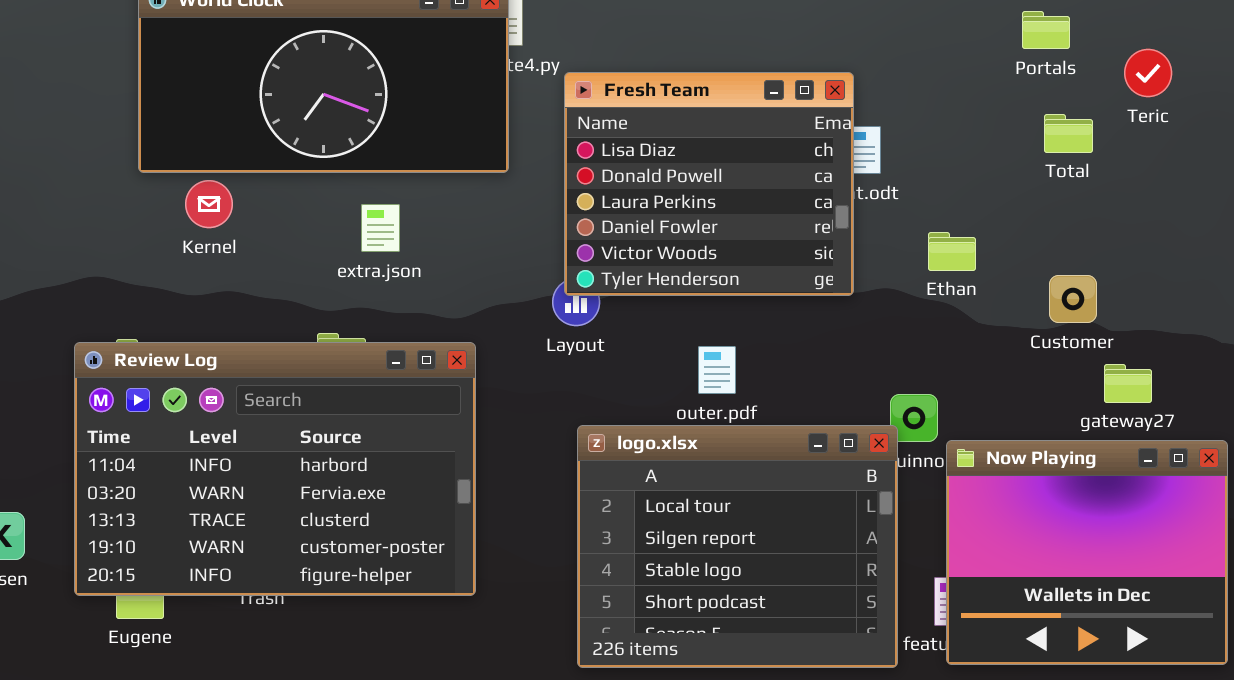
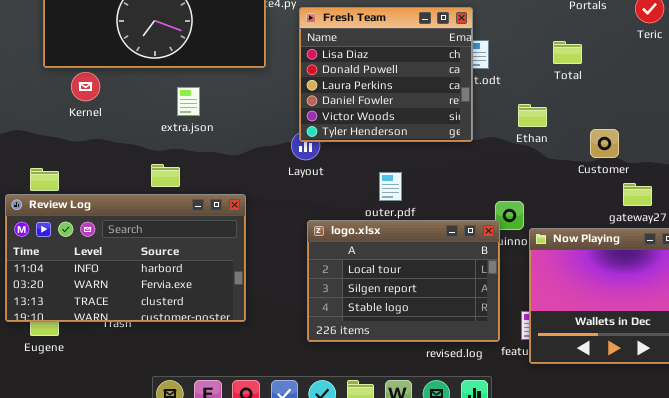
Total: [1044,114,1093,153] -> [553,41,582,64], moved
Review Log: [74,342,476,596] -> [5,194,246,322], resized
logo.xlsx: [577,425,898,668] -> [307,220,500,342], resized

